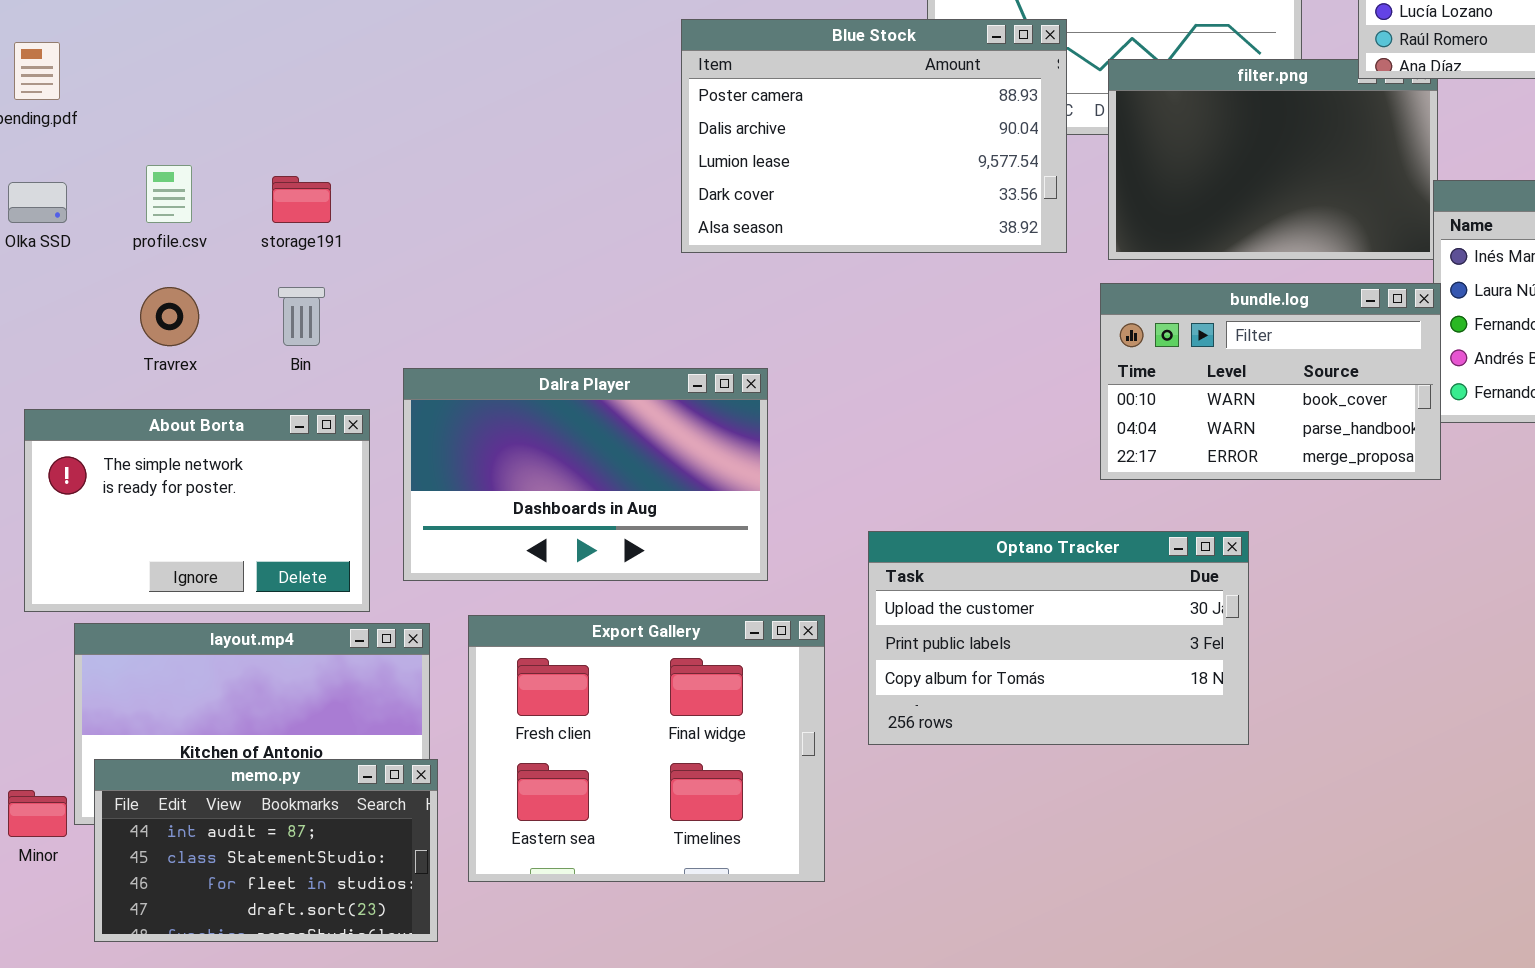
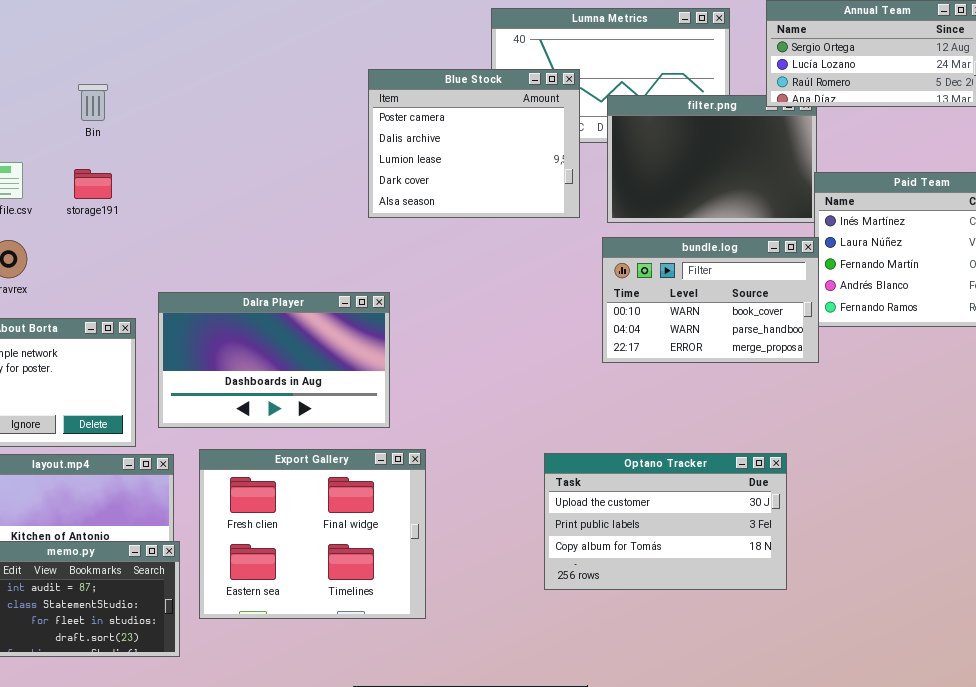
Blue Stock: [681,19,1067,253] -> [368,69,580,218], resized
Bin: [278,287,325,346] -> [78,84,108,121], moved
Optano Tracker: [868,531,1249,745] -> [544,453,787,590], moved

